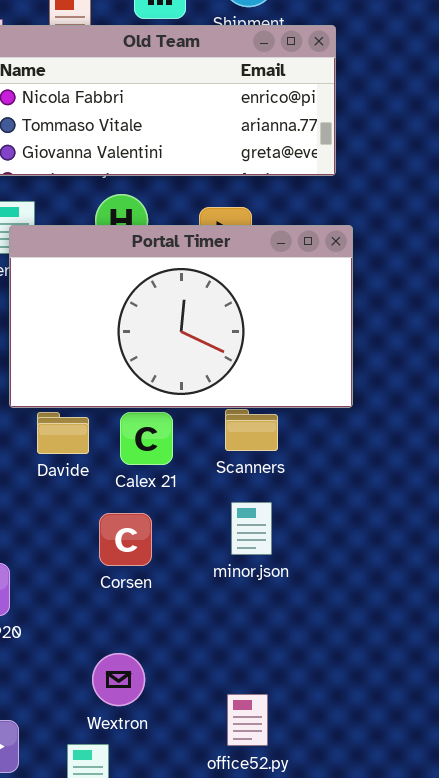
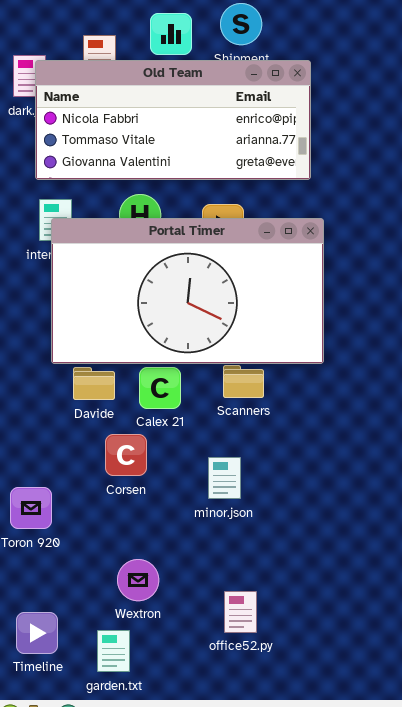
minor.json: [231,502,272,555] -> [208,457,241,499], moved
Corsen: [99,513,152,566] -> [105,434,147,476], moved

